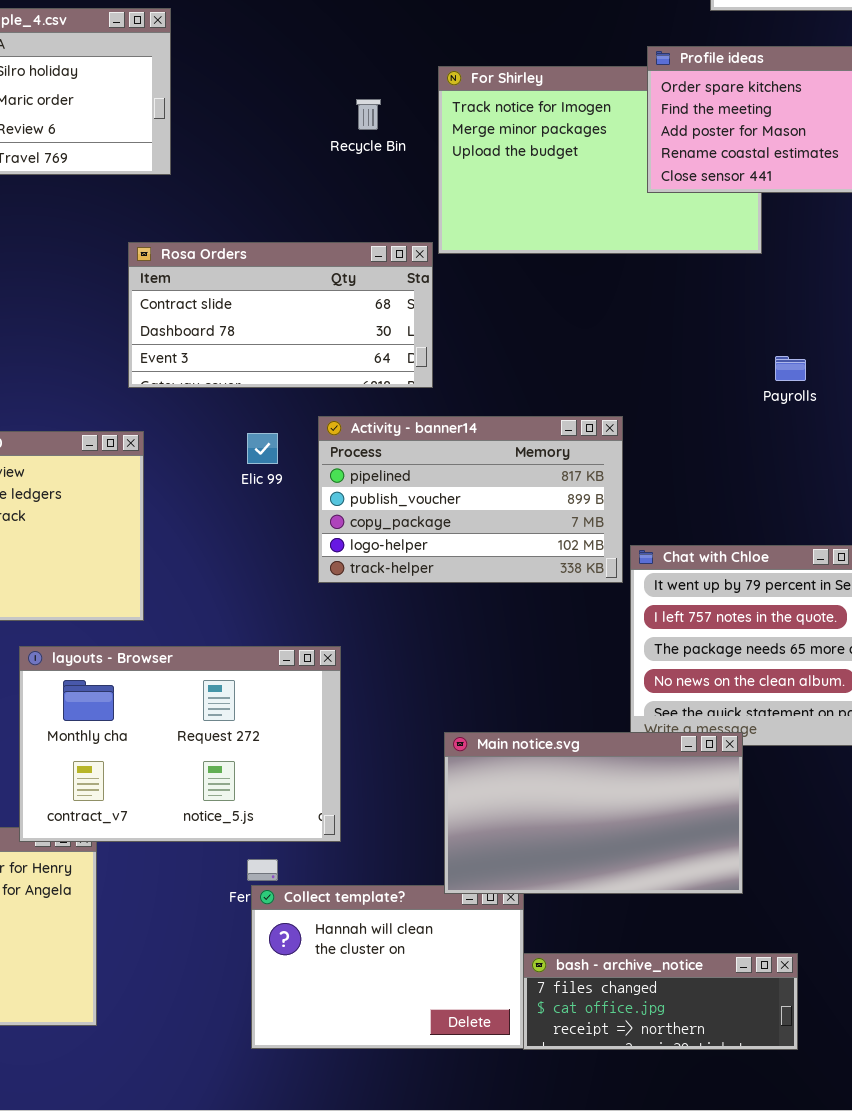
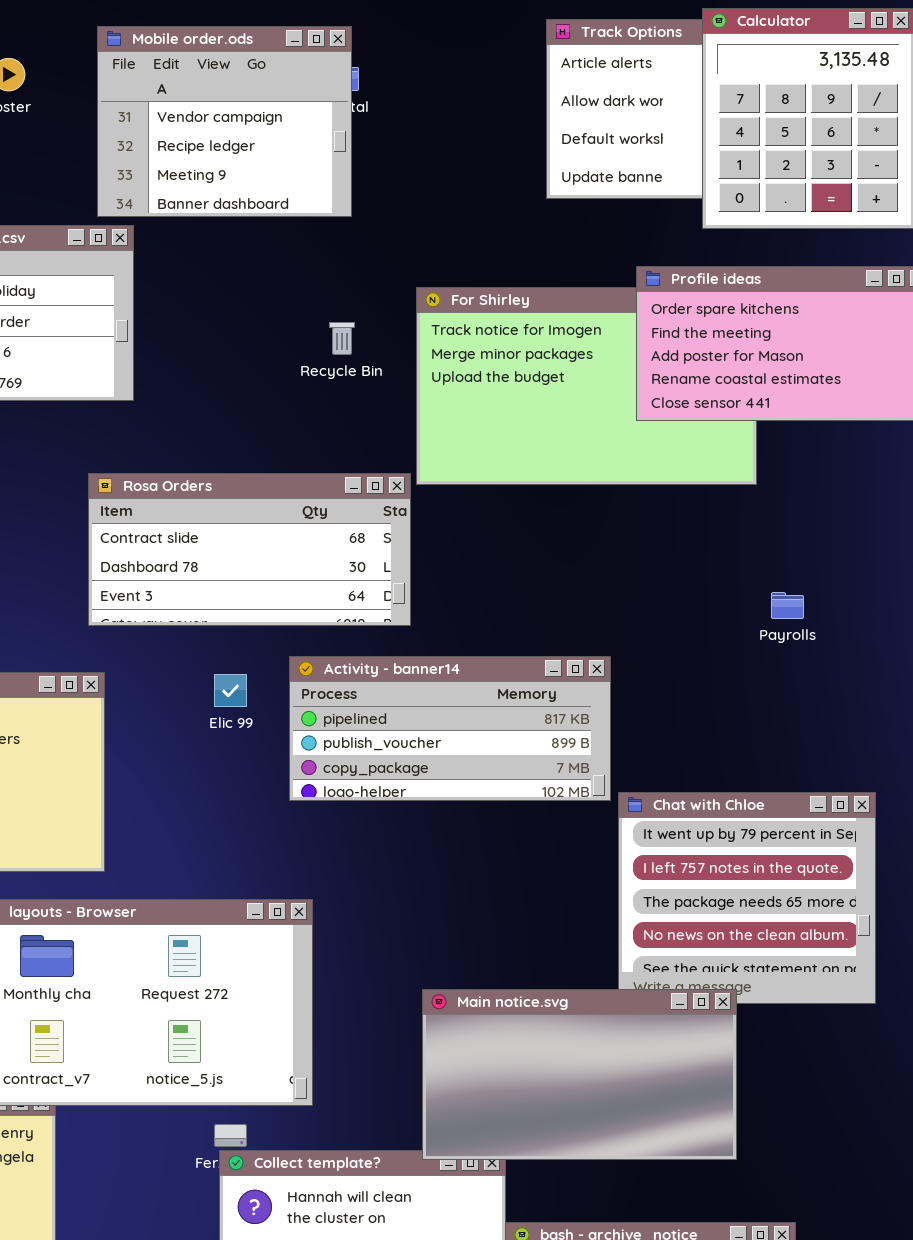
Activity - banner14: [318,416,623,583] -> [289,656,611,801], resized

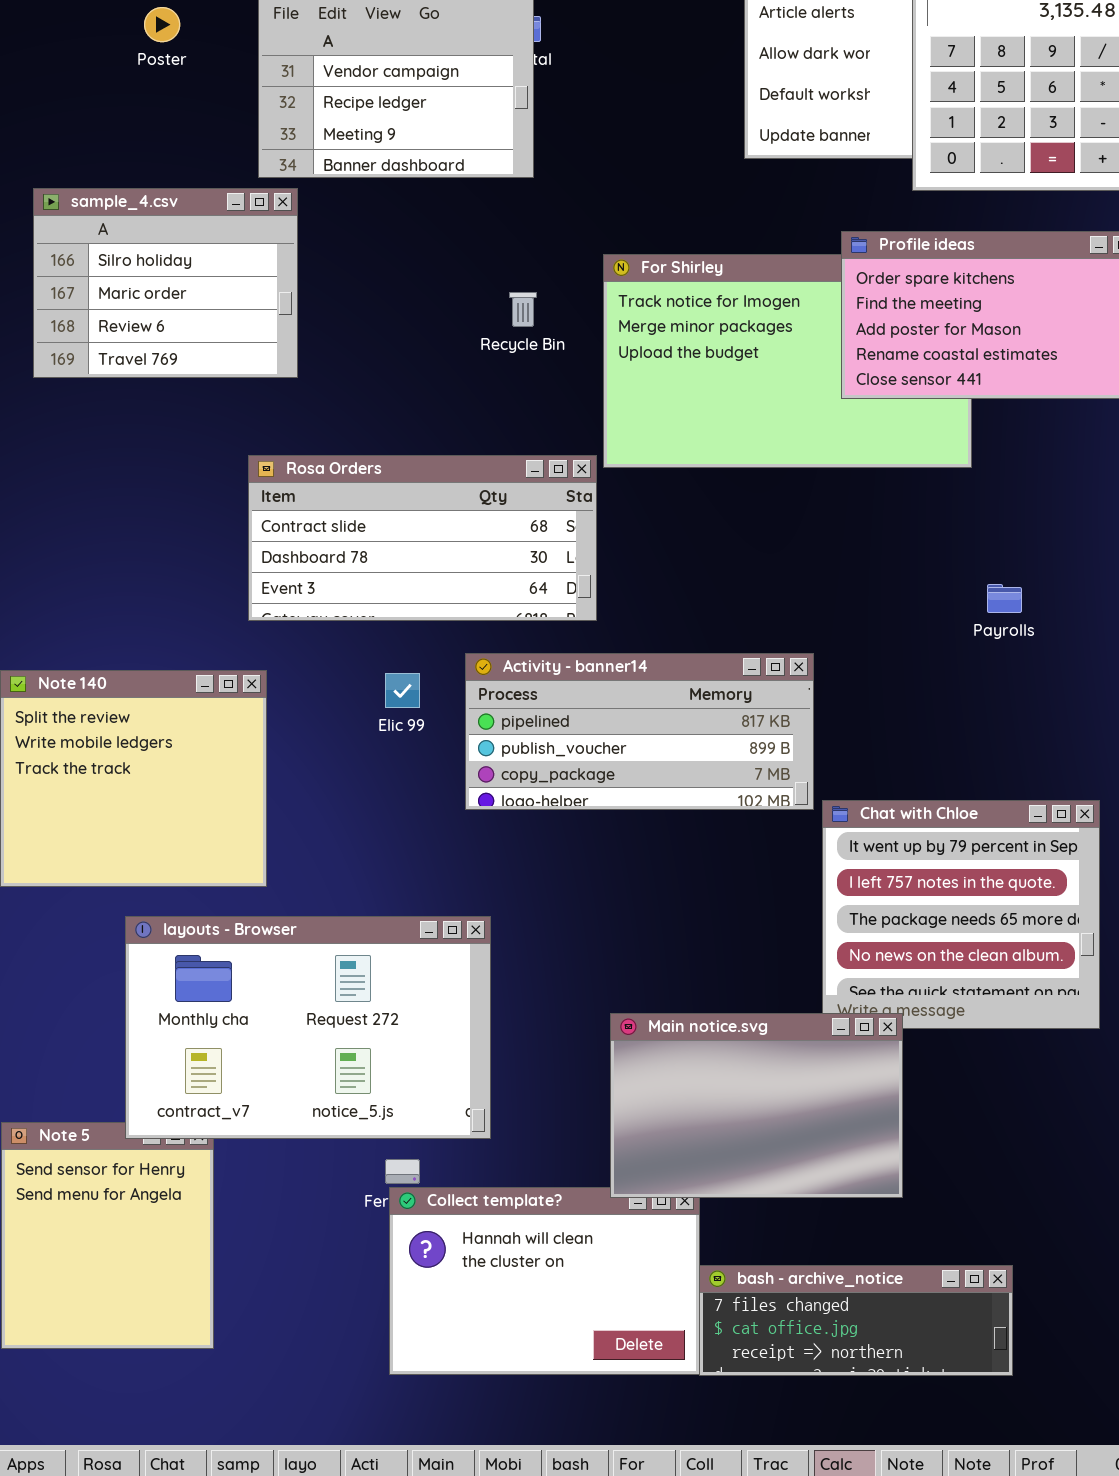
Main notice.svg: [422,989,737,1160] -> [610,1013,903,1198], resized

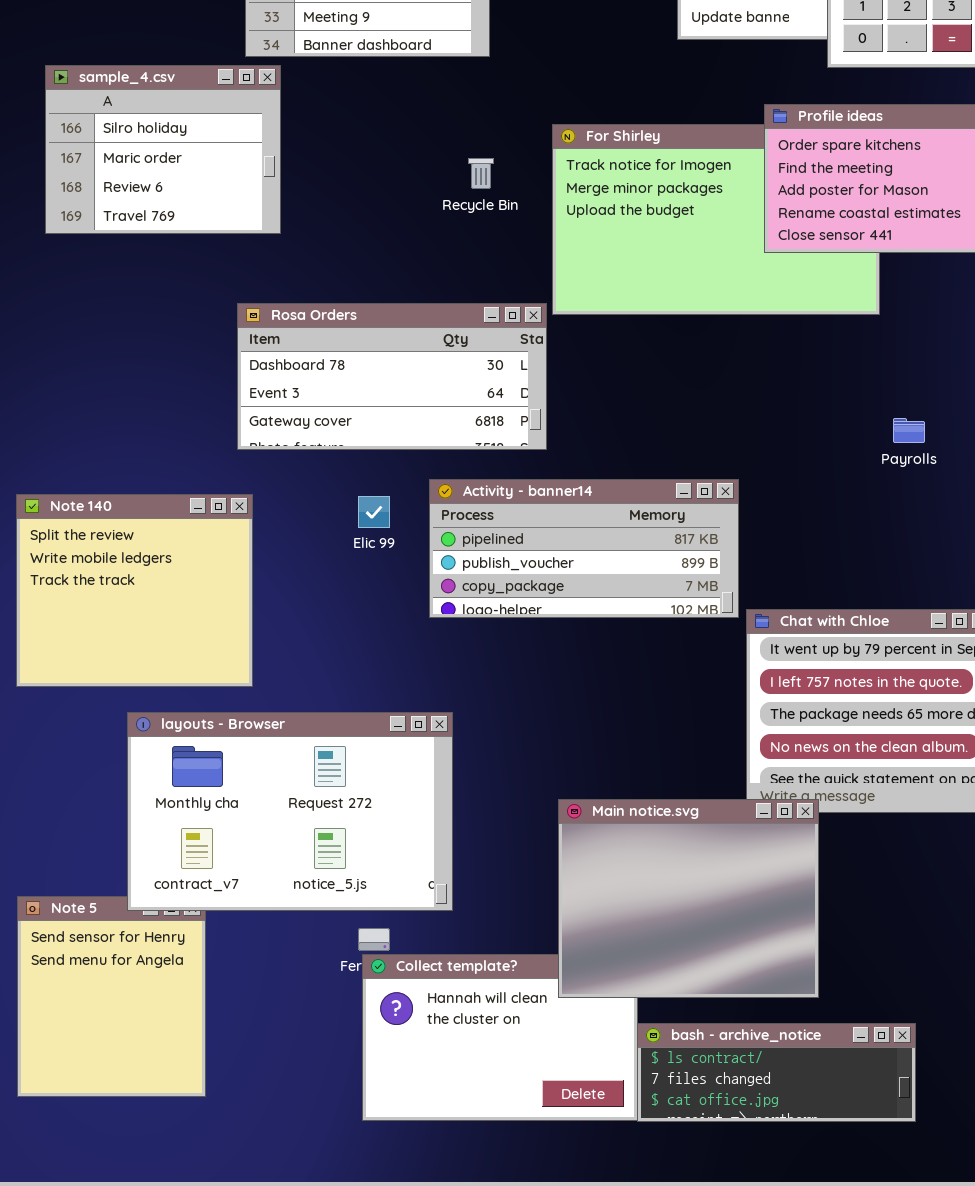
Rosa Orders: [248,455,597,621] -> [237,303,547,450], scrolled down 1 row
Main notice.svg: [610,1013,903,1198] -> [558,799,819,998], resized
bash - archive_notice: [699,1265,1013,1376] -> [637,1023,916,1122], scrolled up 1 row

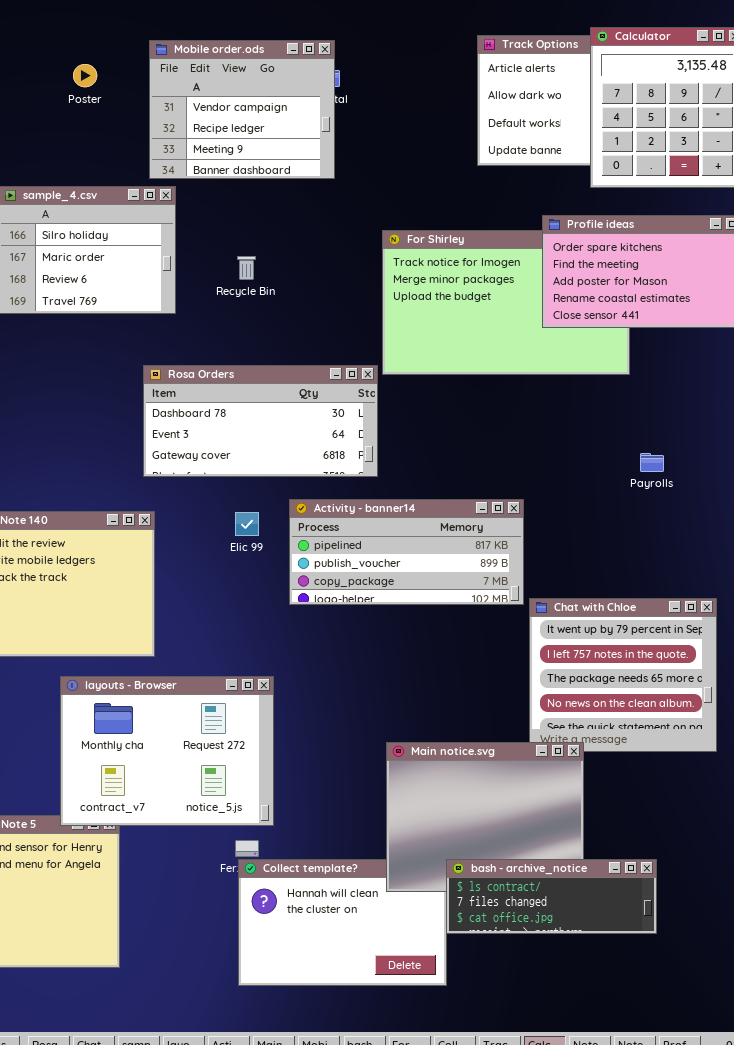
Recycle Bin: [468,158,494,189] -> [237,256,256,280], moved
layouts - Browser: [127,712,453,911] -> [60,676,274,826], resized
bash - archive_notice: [637,1023,916,1122] -> [446,859,657,934], moved

